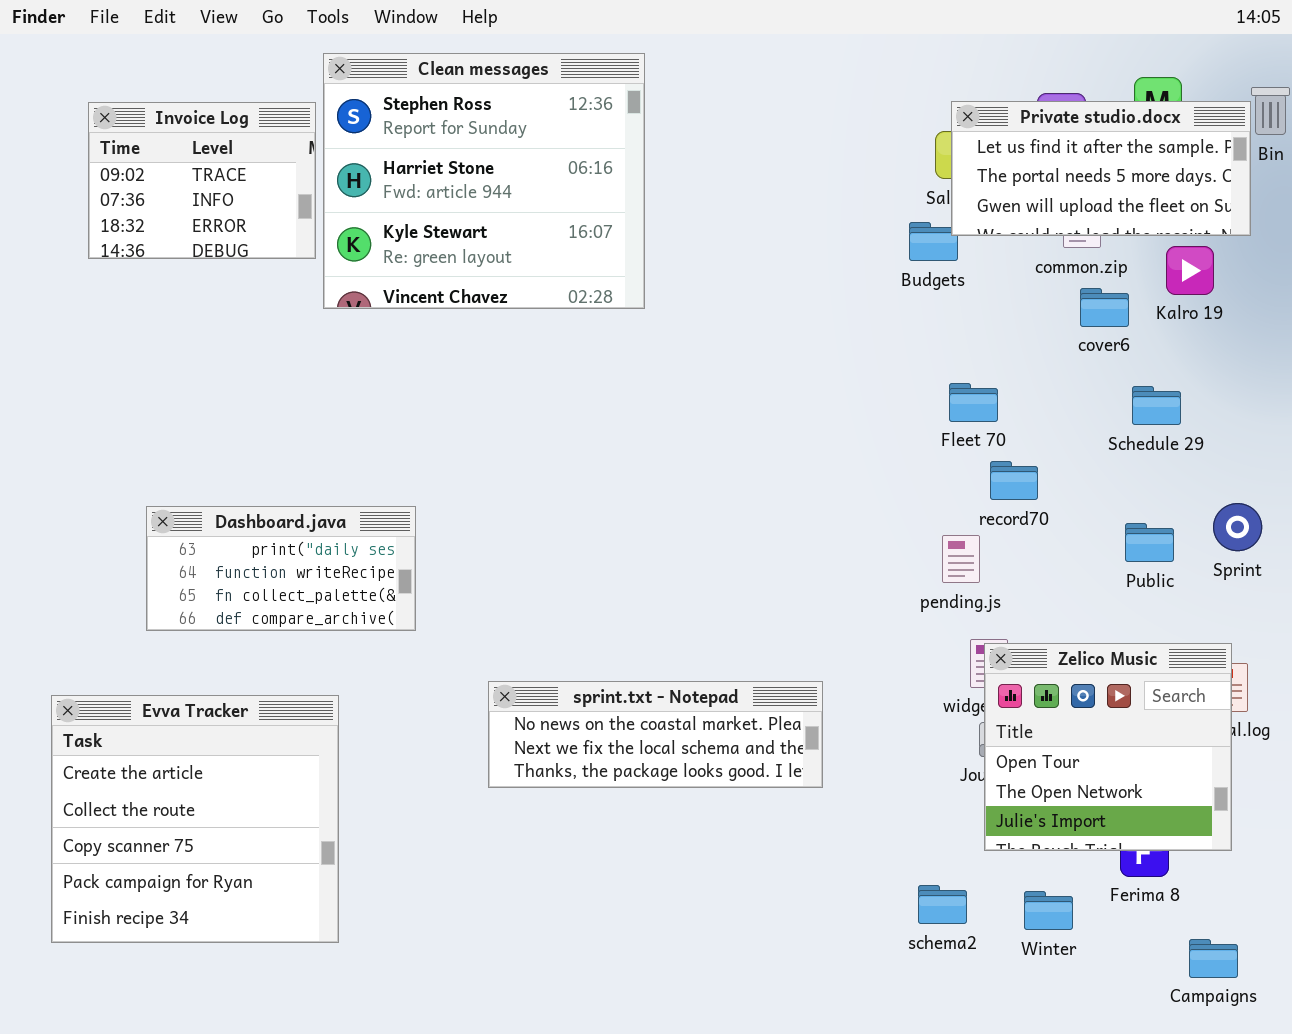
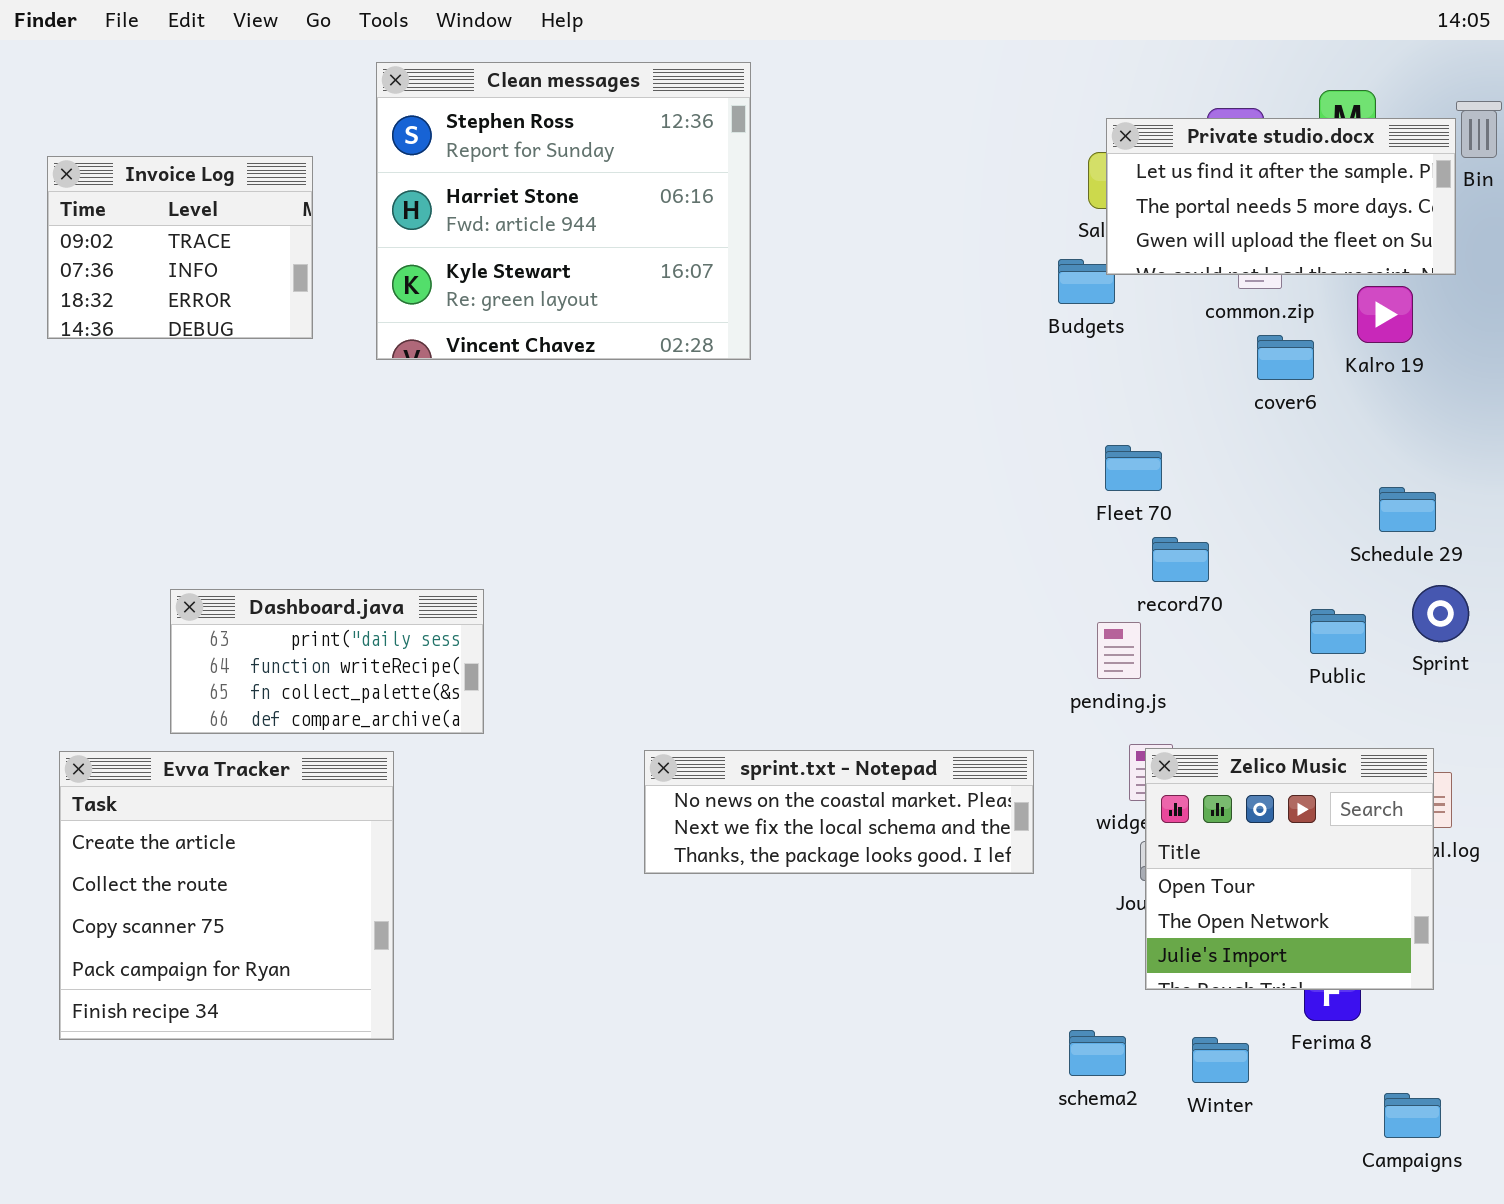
Invoice Log: [88,102,316,259] -> [47,156,313,339], moved
Schedule 29: [1132,386,1181,425] -> [1379,487,1436,532], moved
sprint.txt - Notepad: [488,681,823,788] -> [644,750,1034,874], moved
Evva Tracker: [51,695,339,943] -> [59,751,394,1040], moved

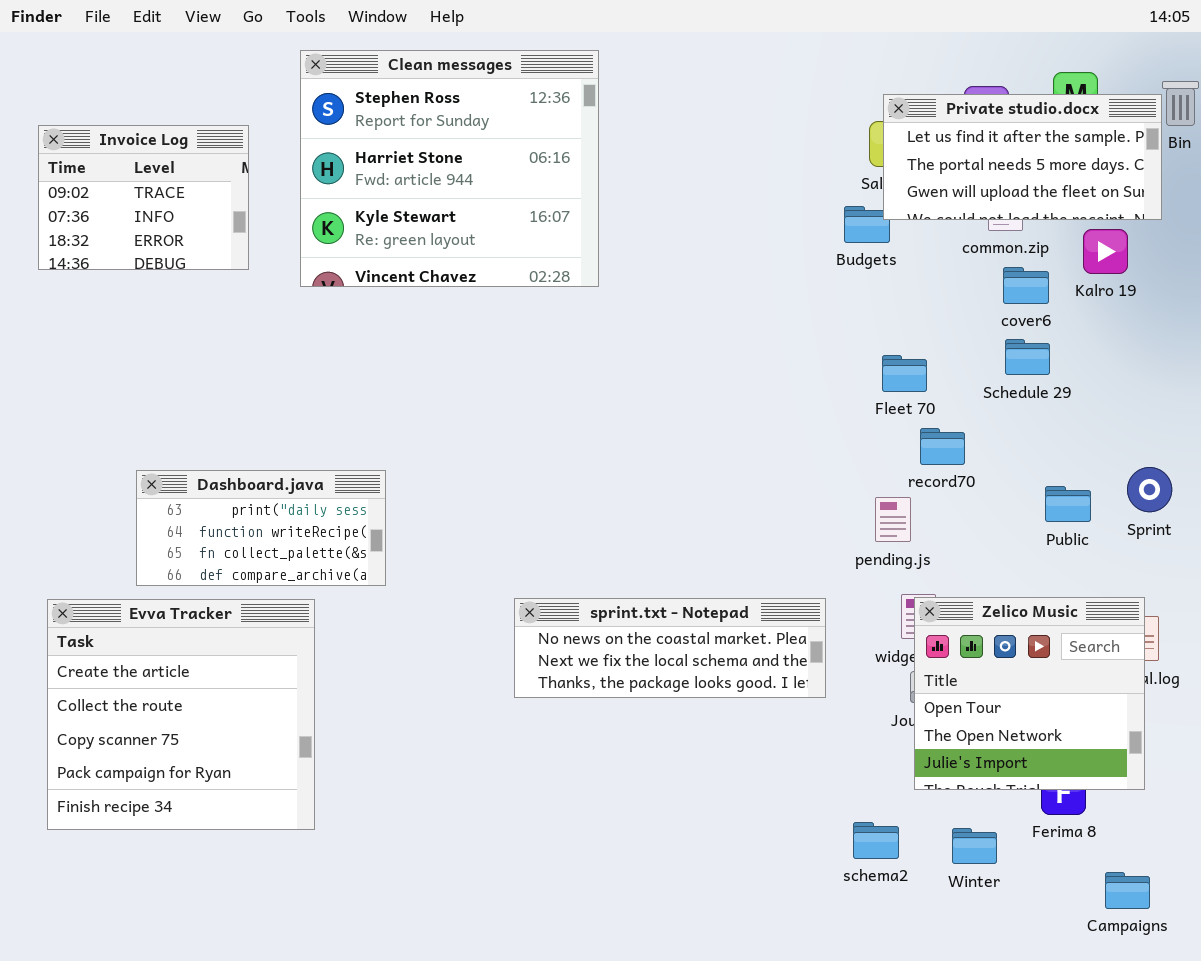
Schedule 29: [1379,487,1436,532] -> [1005,339,1050,375], moved

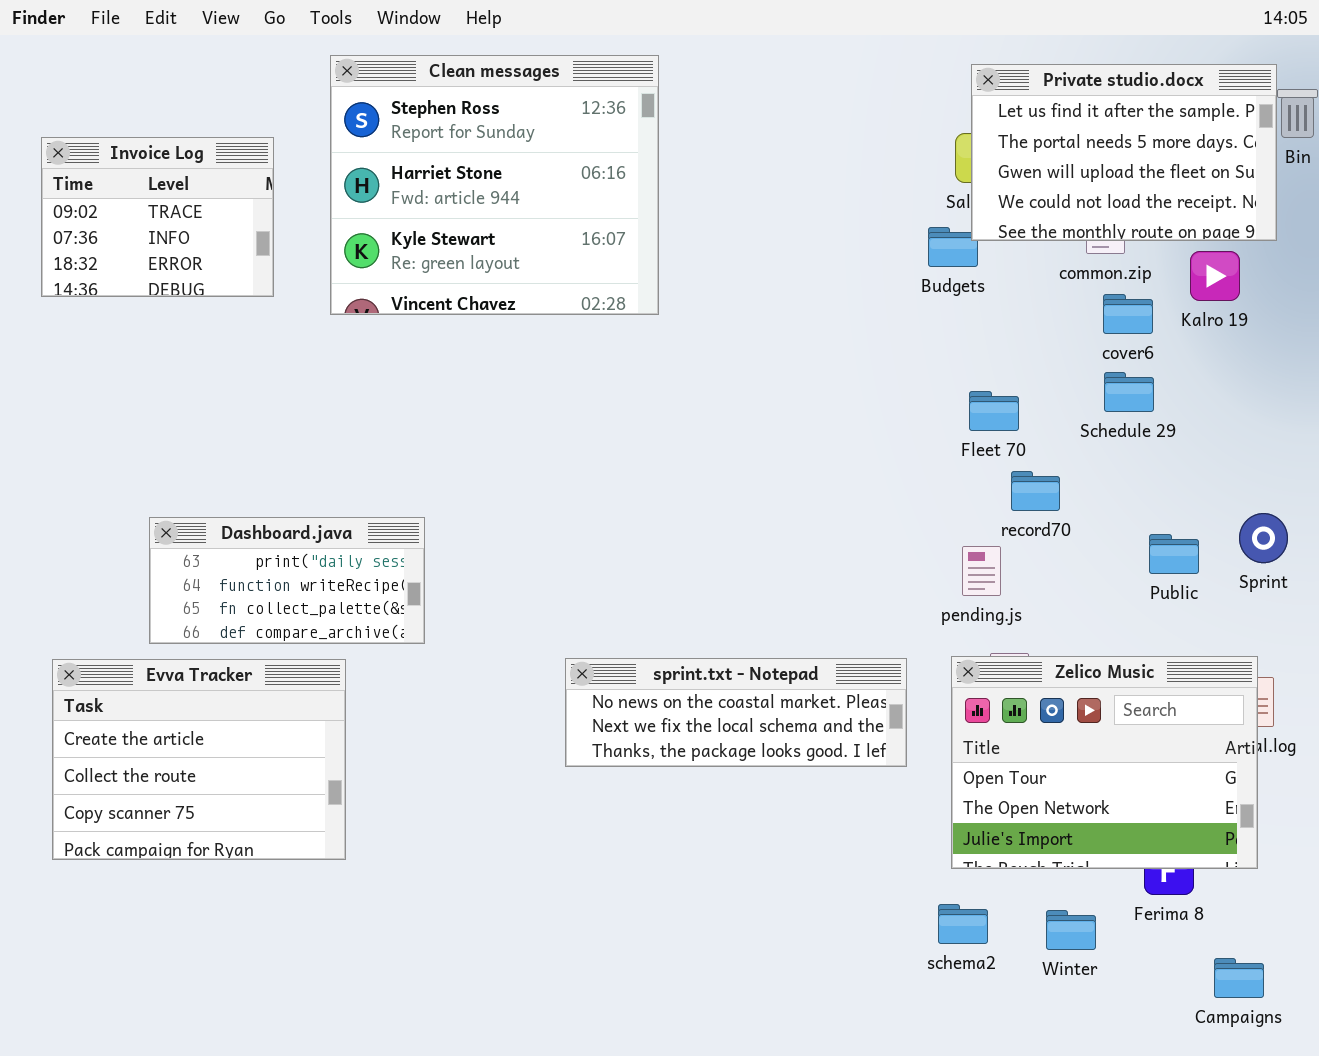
Private studio.docx: [883,94,1162,220] -> [971,64,1277,241], resized
Zelico Music: [914,597,1145,790] -> [951,656,1258,869], resized
Evva Tracker: [47,599,315,830] -> [52,659,346,860], resized

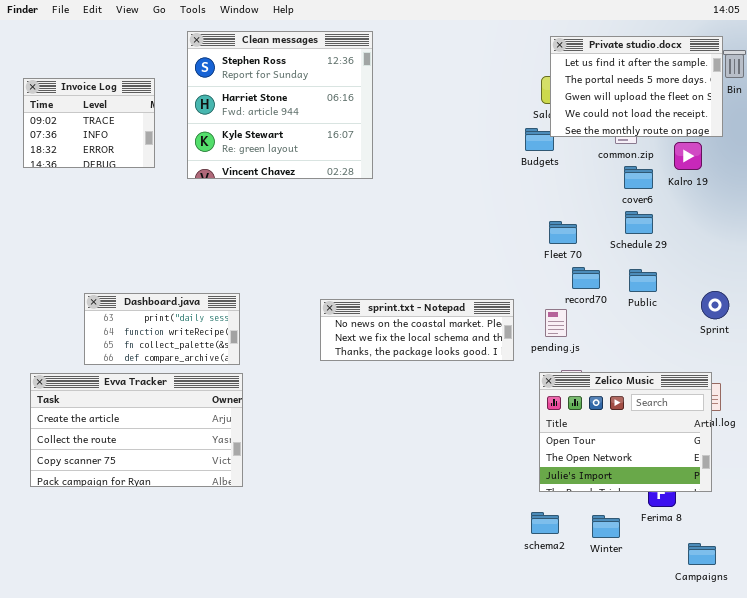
Public: [1149,534,1199,574] -> [629,269,657,292], moved
sprint.txt - Notepad: [565,658,907,767] -> [320,299,514,361], moved
Evva Tracker: [52,659,346,860] -> [30,373,243,487], resized

